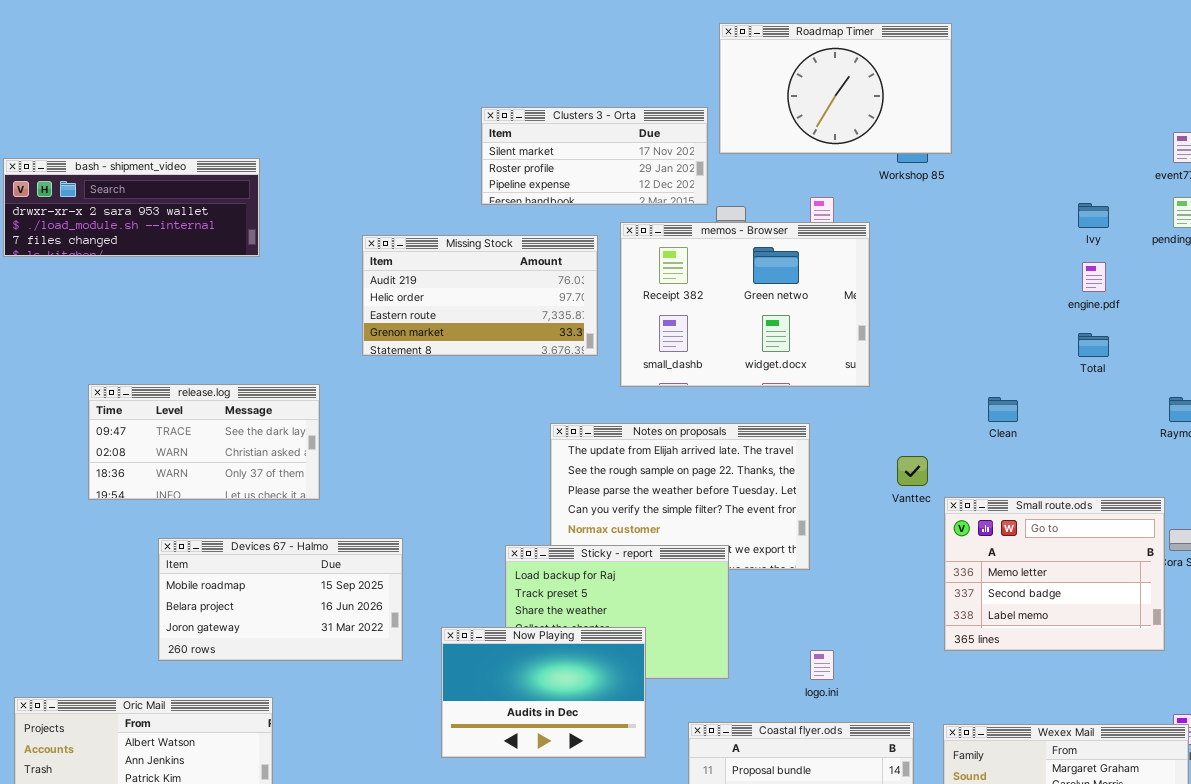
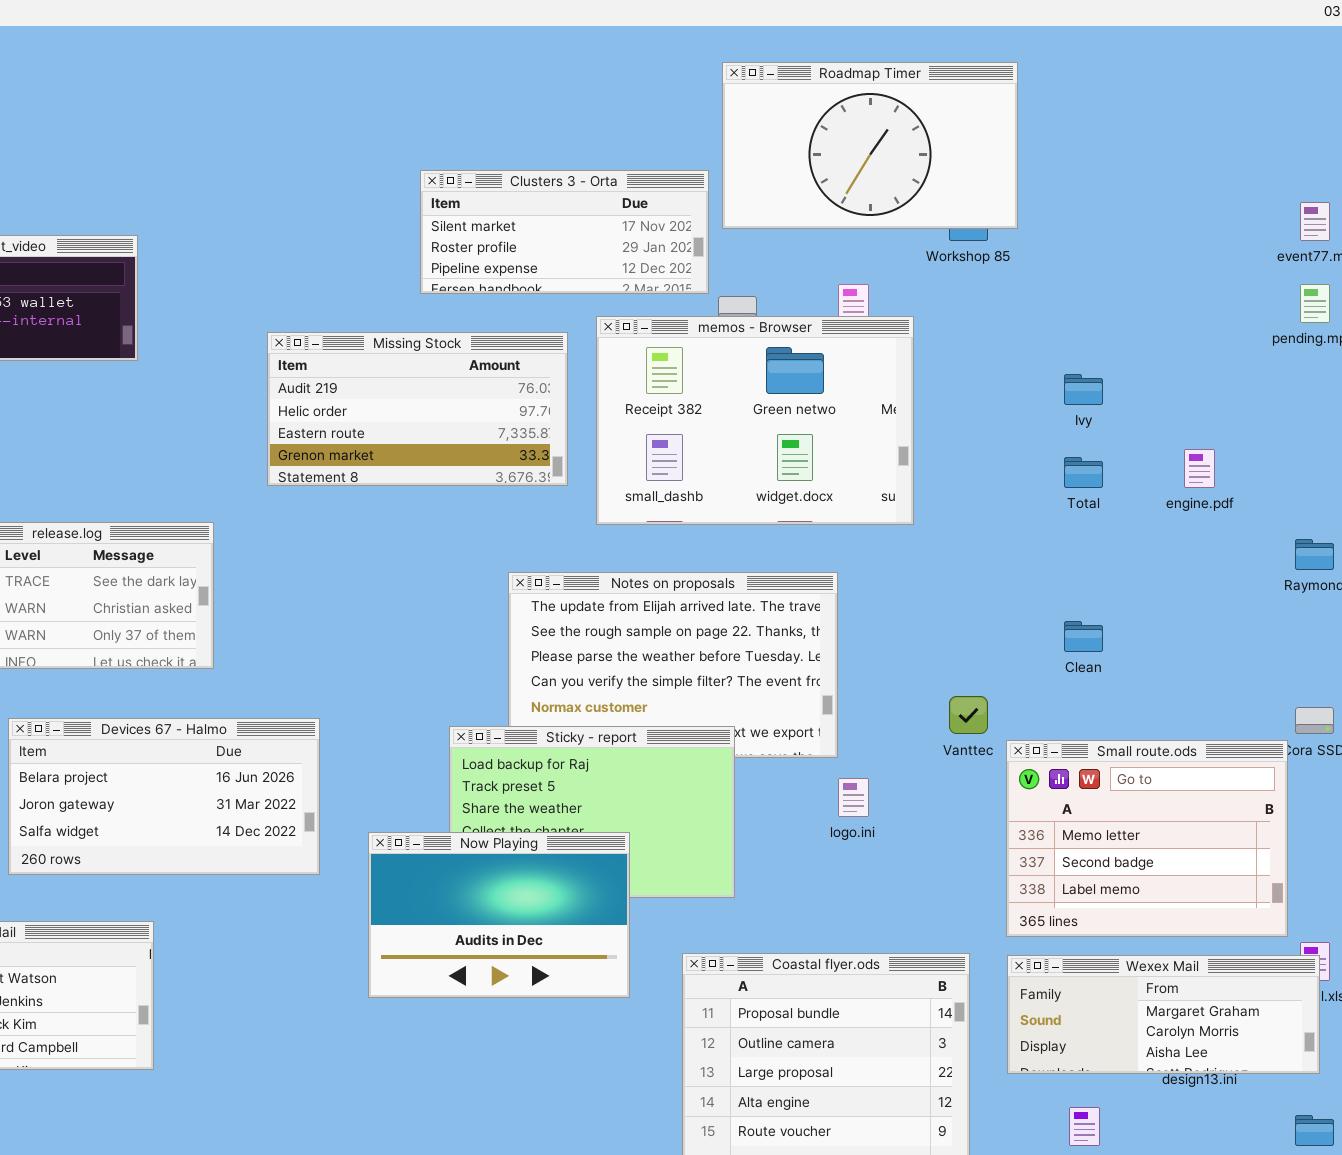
Ivy: [1078,203,1109,228] -> [1064,374,1103,405], moved
engine.pdf: [1082,262,1106,292] -> [1184,449,1215,488], moved
Total: [1078,333,1109,357] -> [1064,457,1103,488], moved
Clean: [988,397,1018,422] -> [1064,621,1103,652], moved
Vanttec: [897,456,928,486] -> [949,696,988,734], moved
Small route.ods: [944,497,1165,651] -> [1006,740,1288,937], moved
Devices 67 - Halmo: [158,538,403,661] -> [8,718,320,875], scrolled down 1 row
logo.ini: [810,650,834,680] -> [838,778,869,817], moved

